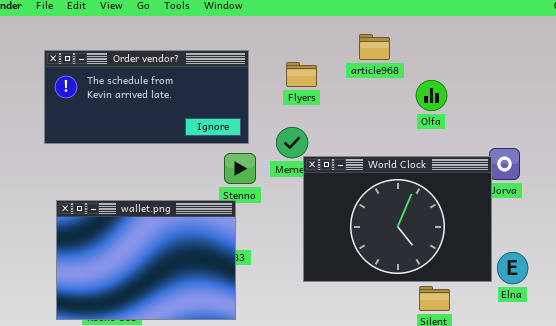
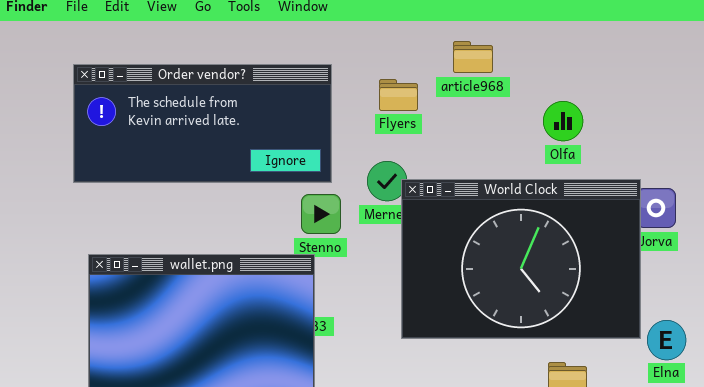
article968: [359,34,390,60] -> [453,41,493,73], moved
World Clock: [303,156,492,282] -> [401,179,641,339], moved

